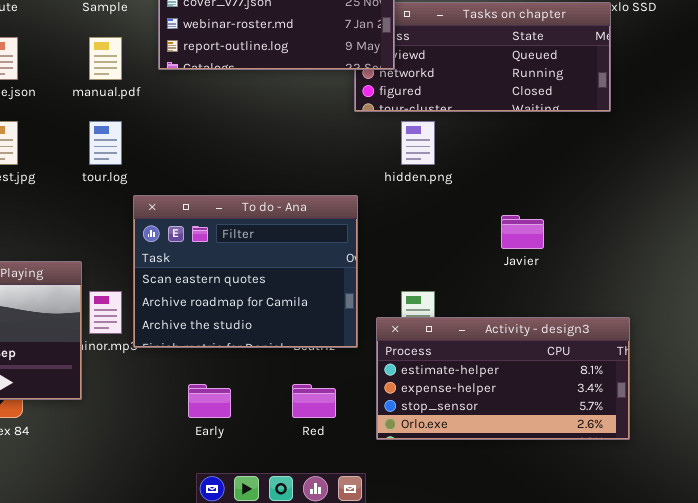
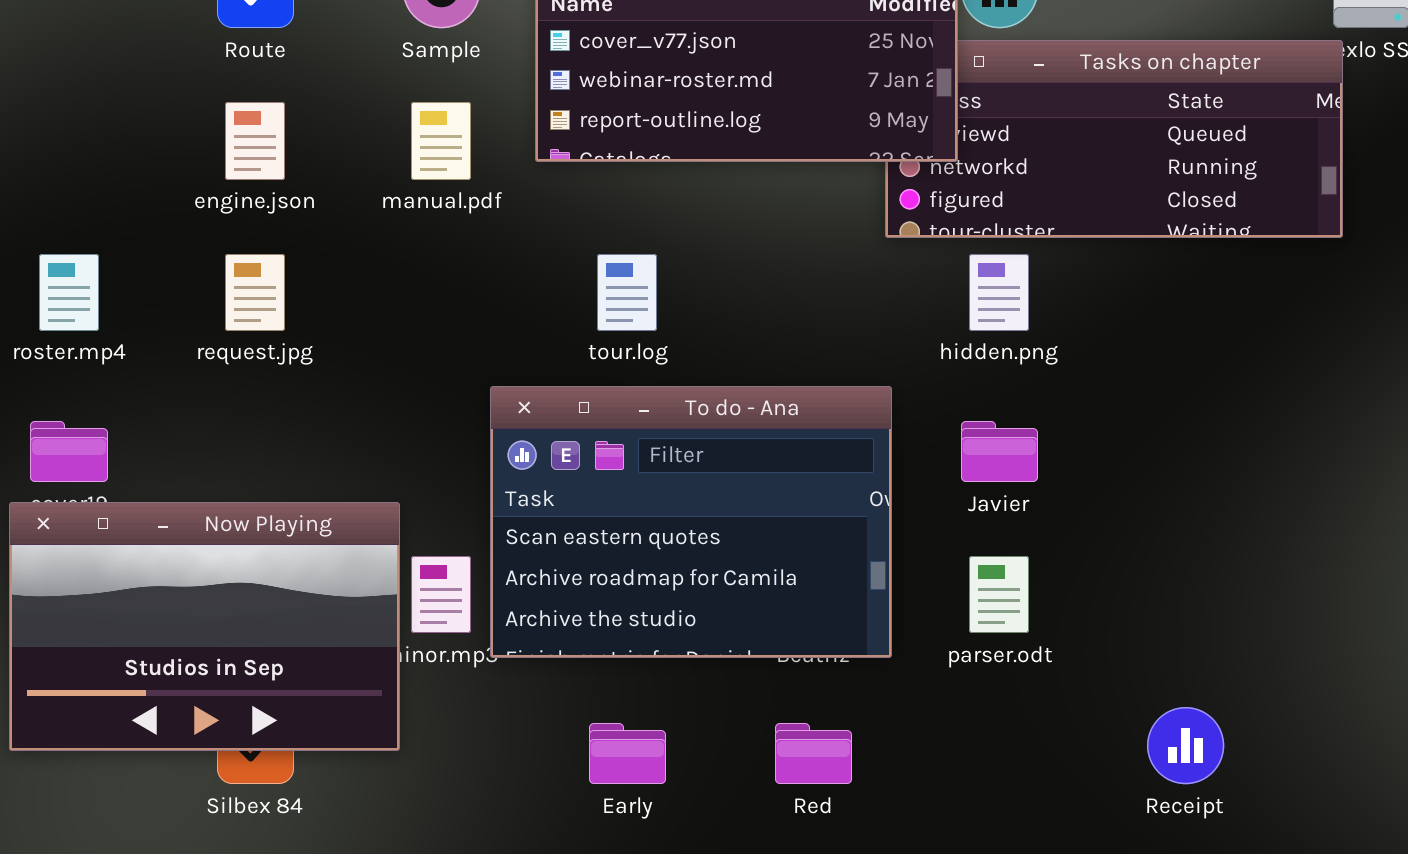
tour.log: [89,121,122,165] -> [597,254,657,331], moved
Javier: [501,215,544,249] -> [961,421,1038,482], moved
Activity - design3: [376,317,630,440] -> none, closed

